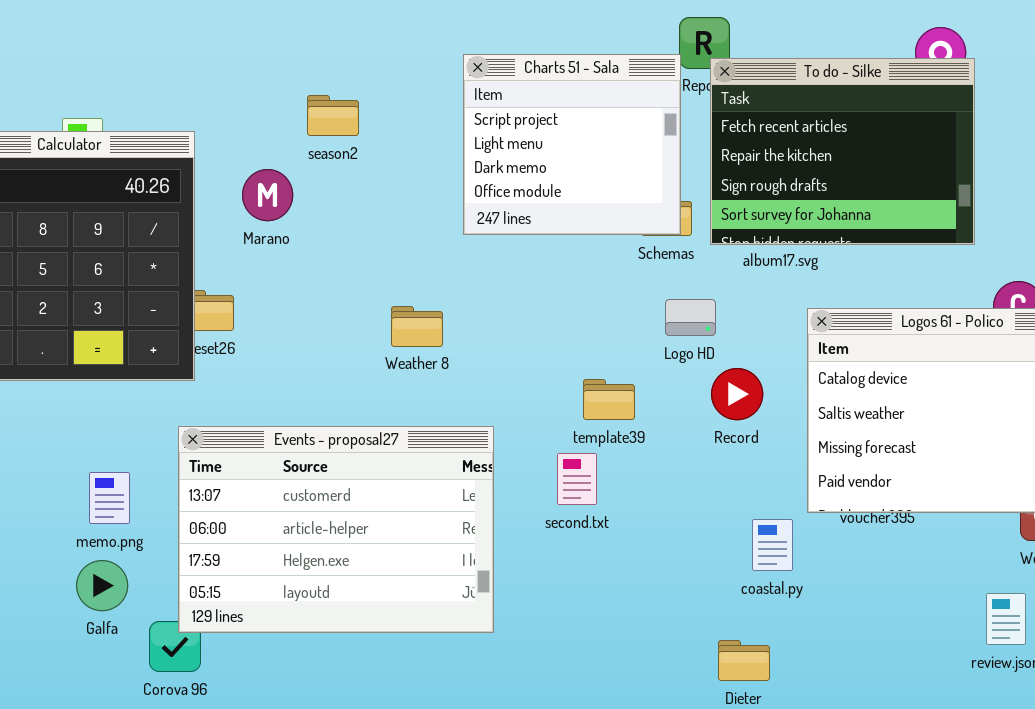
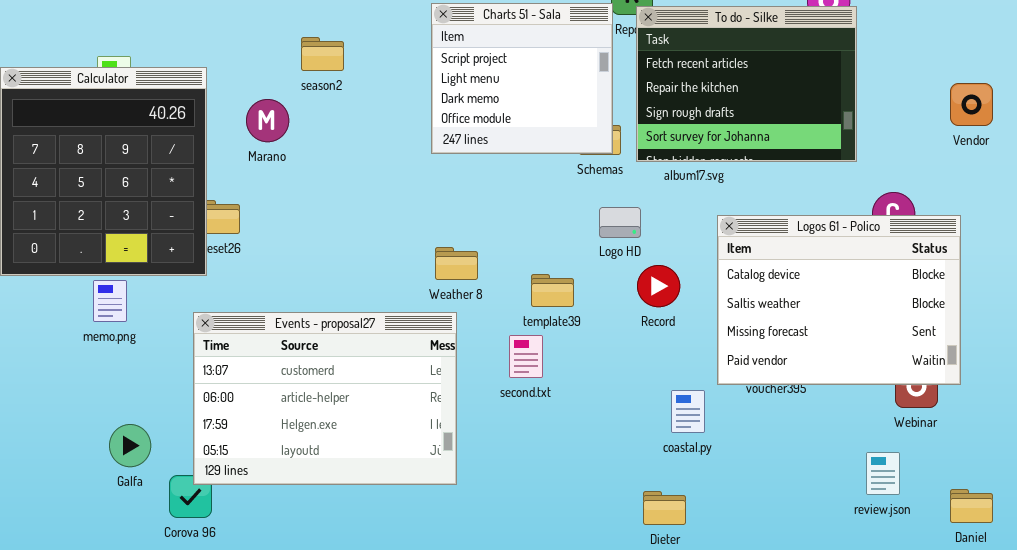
Weather 8: [391,306,443,347] -> [435,247,478,280], moved
memo.png: [89,472,130,524] -> [93,280,127,322], moved

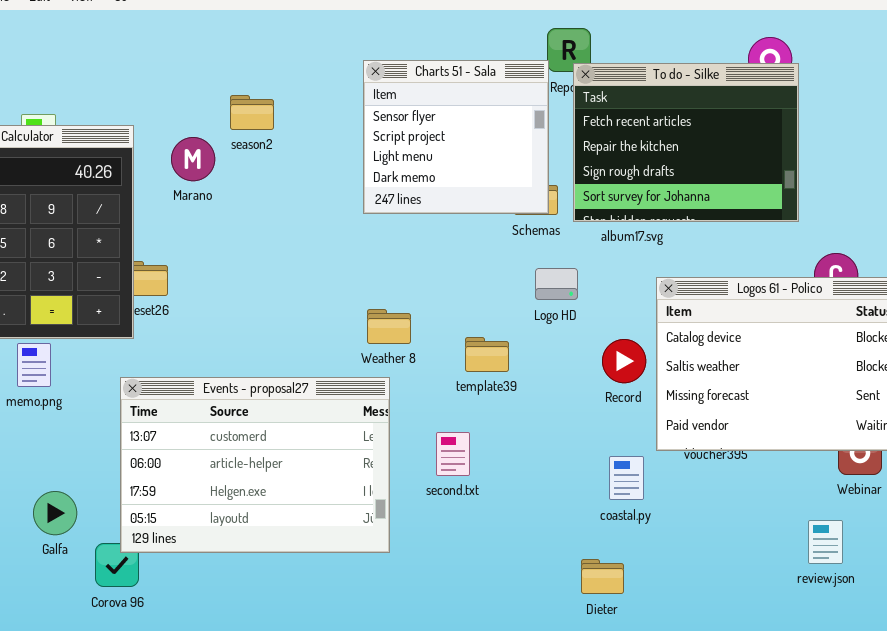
Charts 51 - Sala: [431,3,613,154] -> [363,60,549,214], scrolled up 1 row
Marano: [246,99,289,142] -> [171,137,215,181], moved
Record: [637,265,680,307] -> [602,339,646,383], moved
second.txt: [509,335,543,378] -> [436,432,470,476], moved

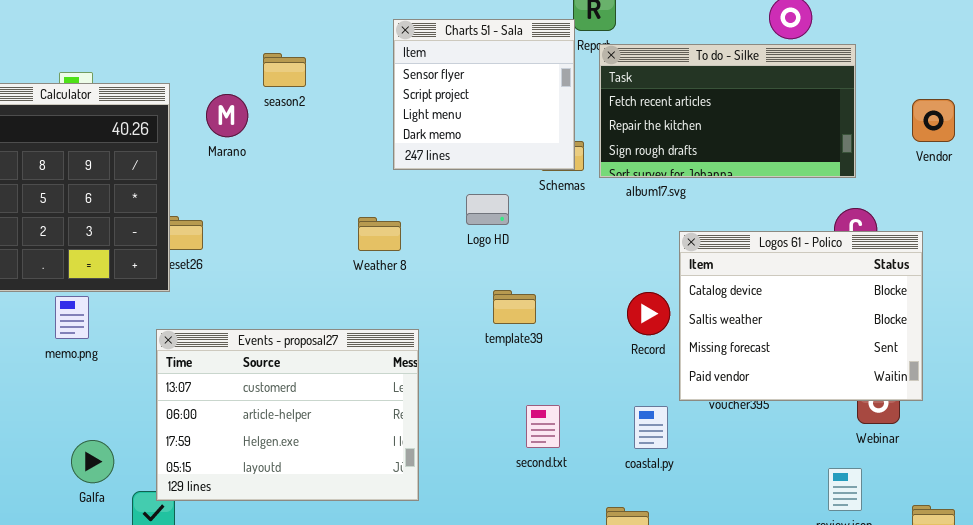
To do - Silke: [573,63,799,222] -> [599,44,856,178], resized
Logo HD: [535,268,578,300] -> [466,194,509,225], moved
Weather 8: [367,309,411,344] -> [358,217,401,251], moved
second.txt: [436,432,470,476] -> [526,405,560,448], moved

